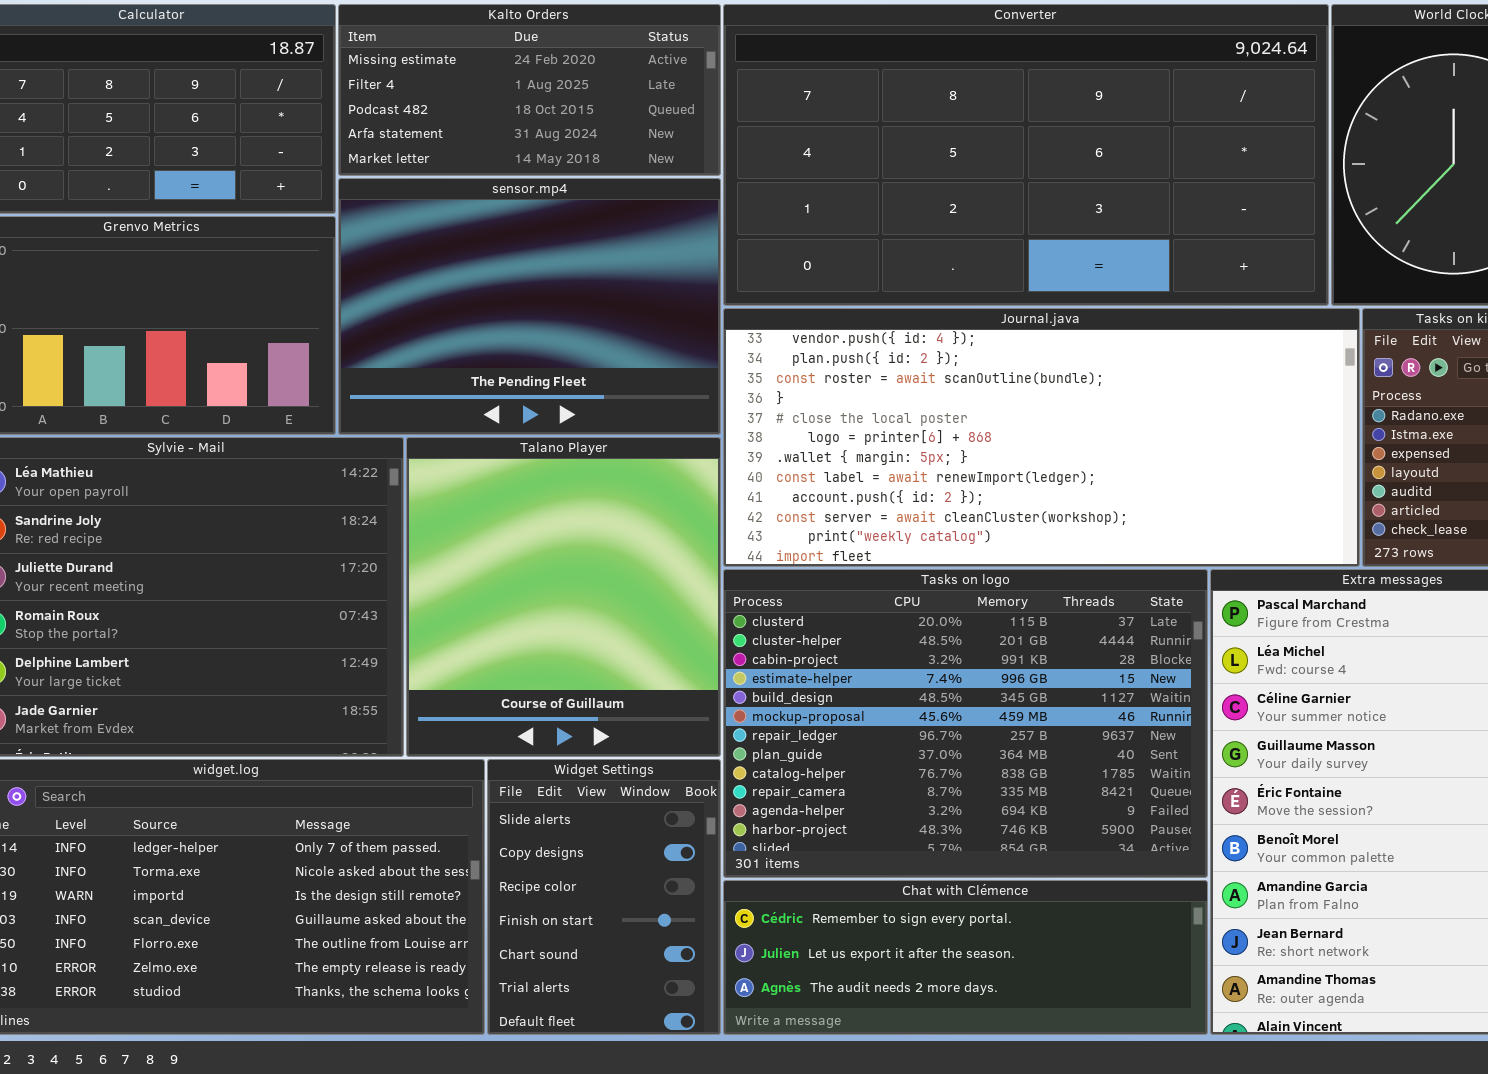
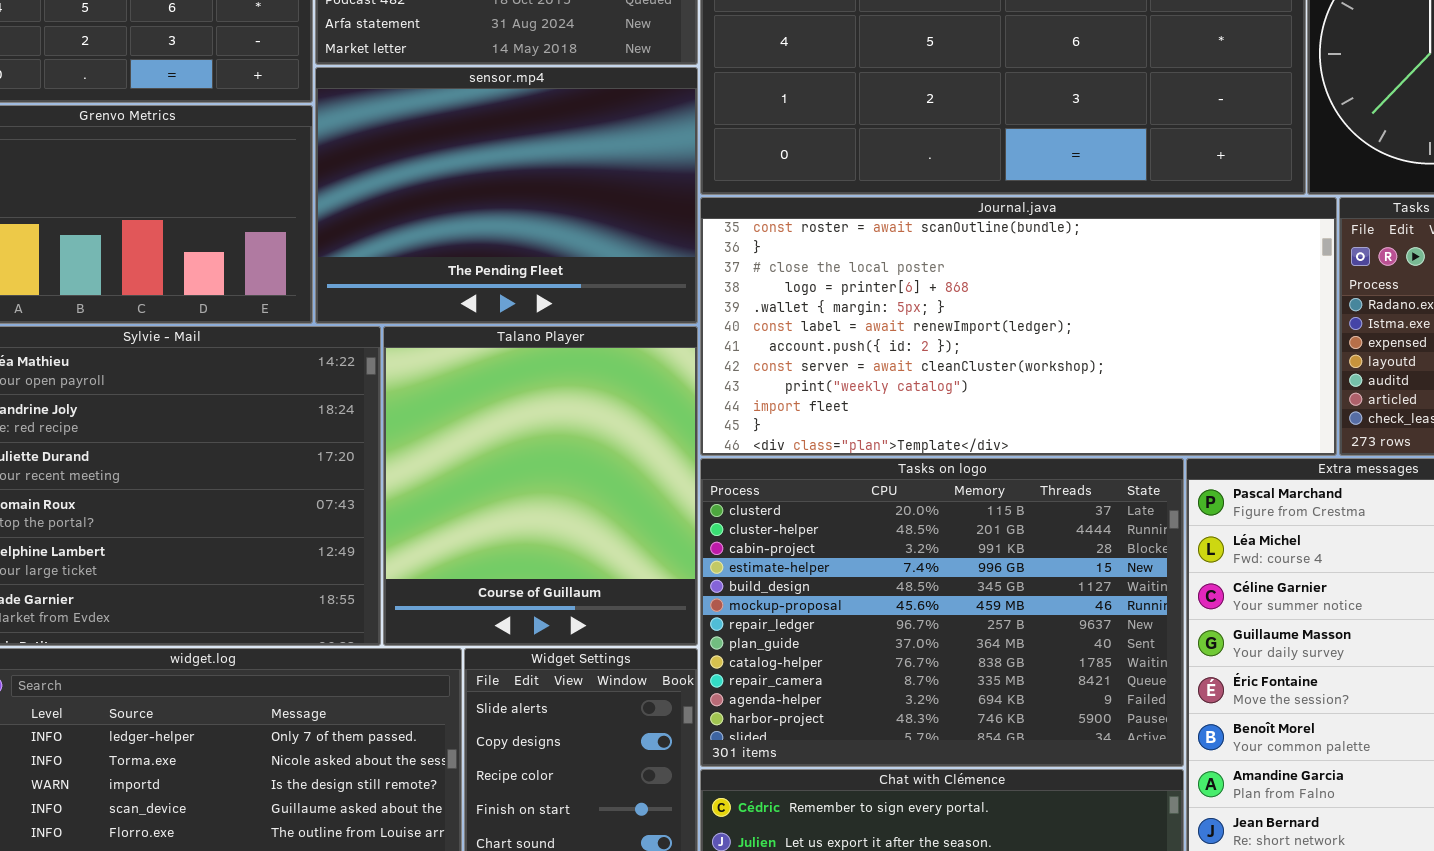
Journal.java: [723,308,1360,567] -> [700,197,1337,456], scrolled down 2 rows

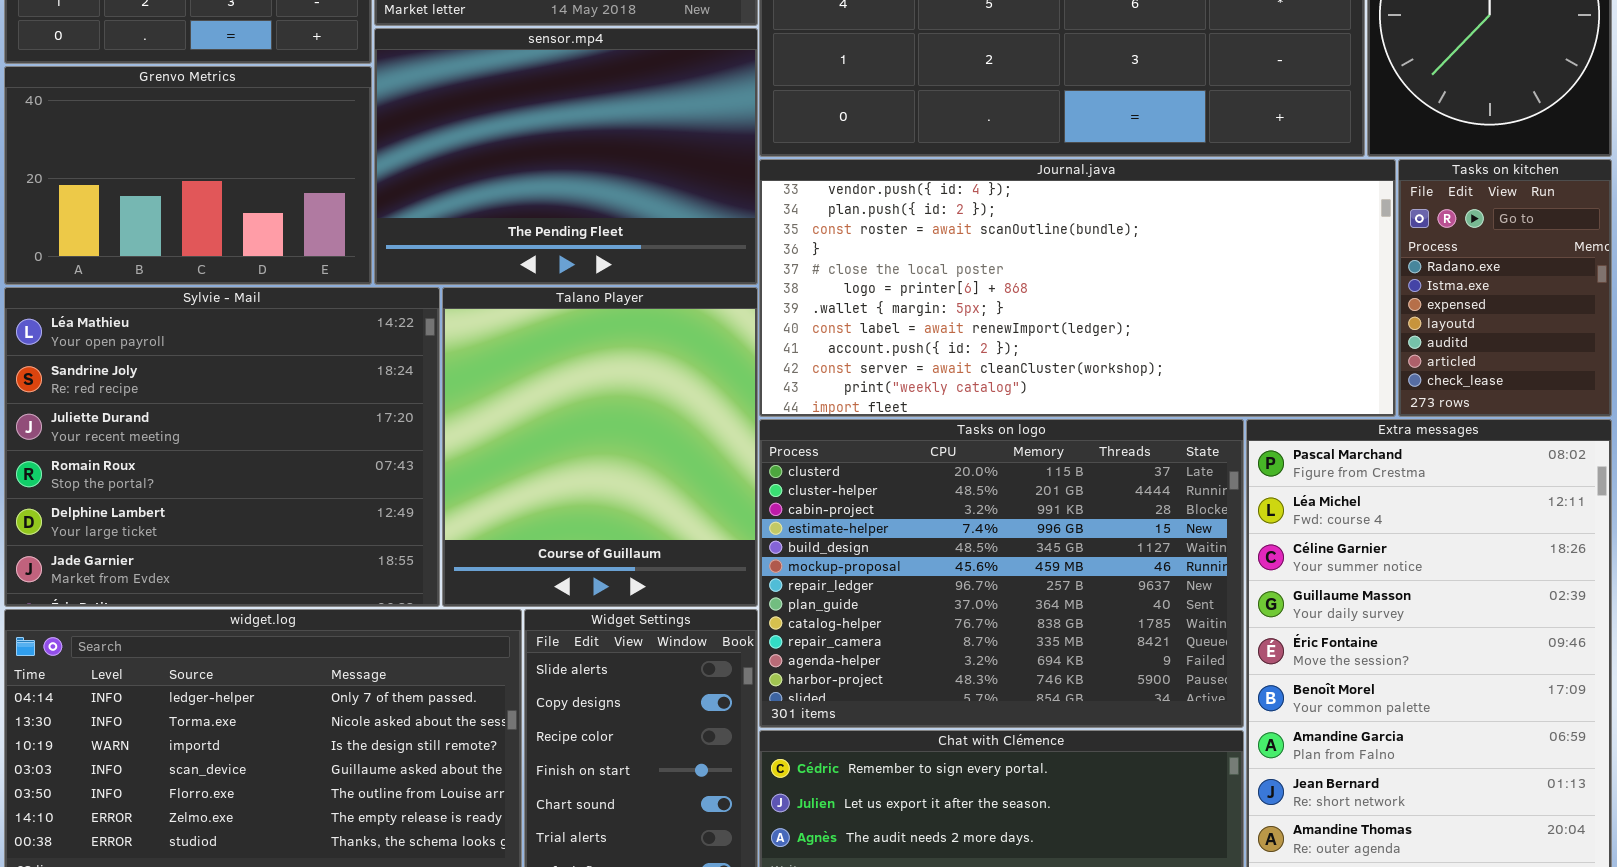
Journal.java: [700,197,1337,456] -> [759,159,1396,417], scrolled up 2 rows

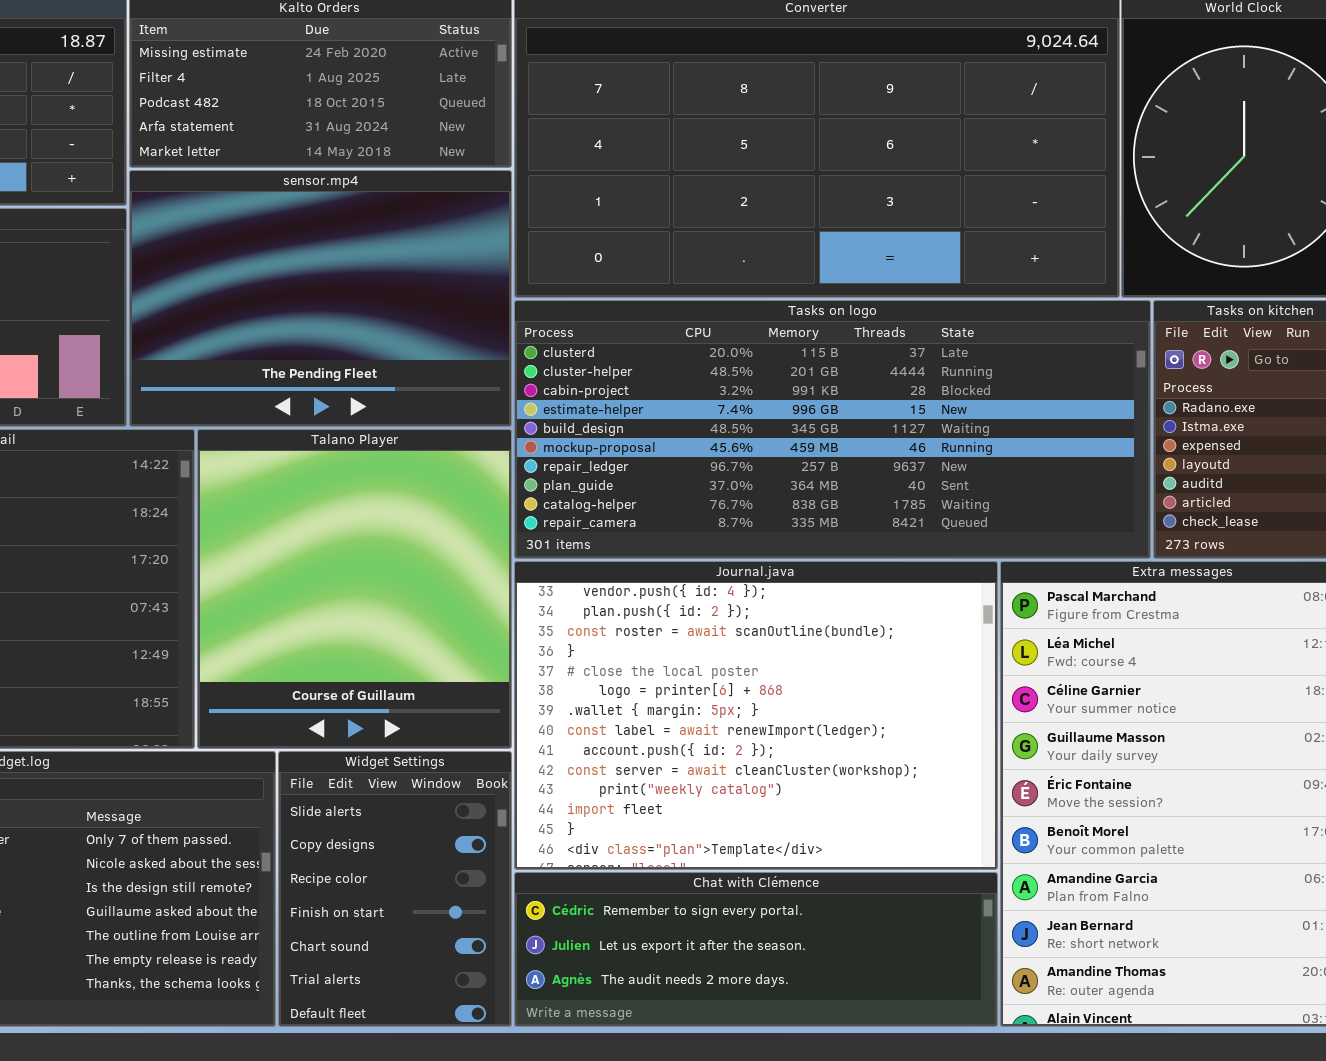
Journal.java: [759,159,1396,417] -> [514,561,998,870], moved, resized
Tasks on logo: [759,419,1244,728] -> [514,300,1151,559], moved, resized

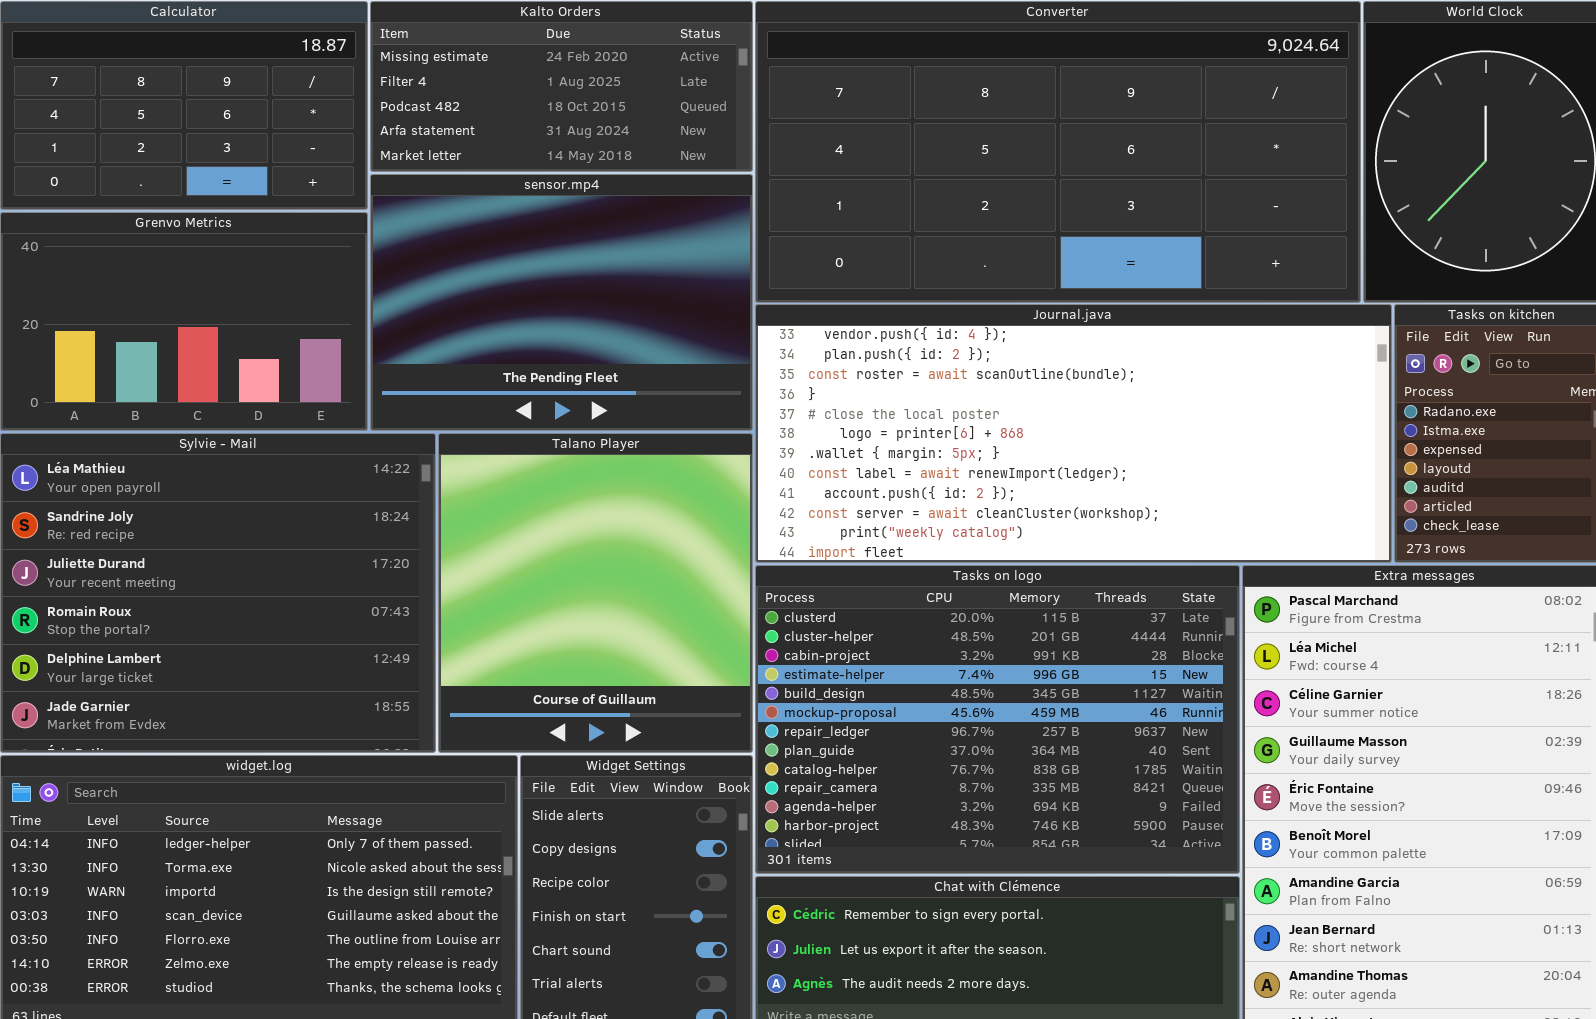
Tasks on logo: [514,300,1151,559] -> [755,565,1240,874], moved, resized
Journal.java: [514,561,998,870] -> [755,304,1392,563], moved, resized

